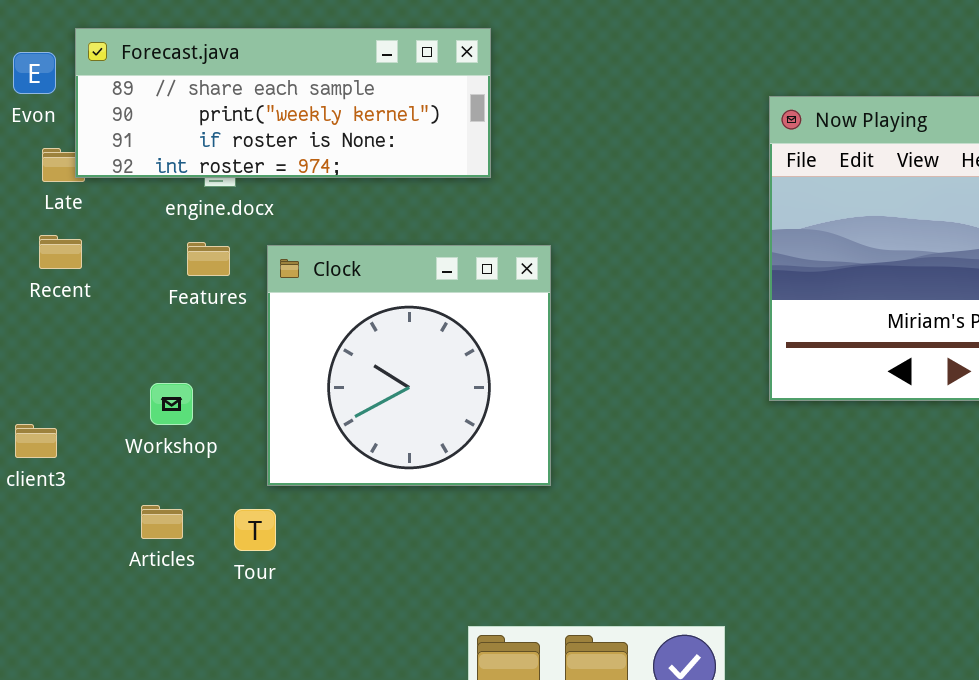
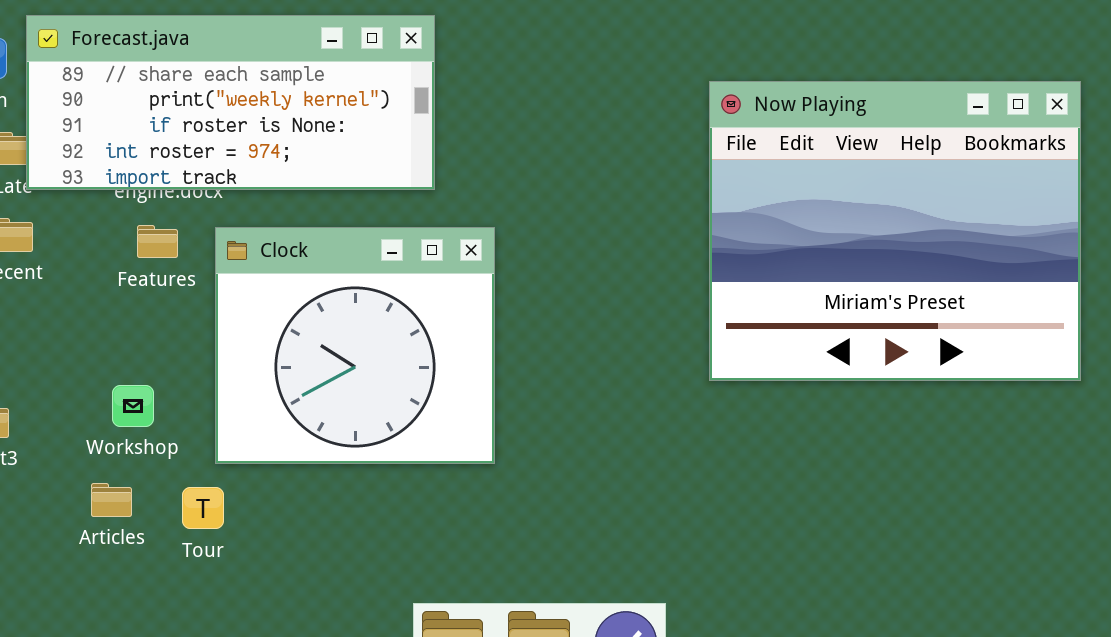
Forecast.java: [75,28,491,178] -> [26,15,435,190], resized
Workshop: [150,383,193,425] -> [112,385,154,427], moved

